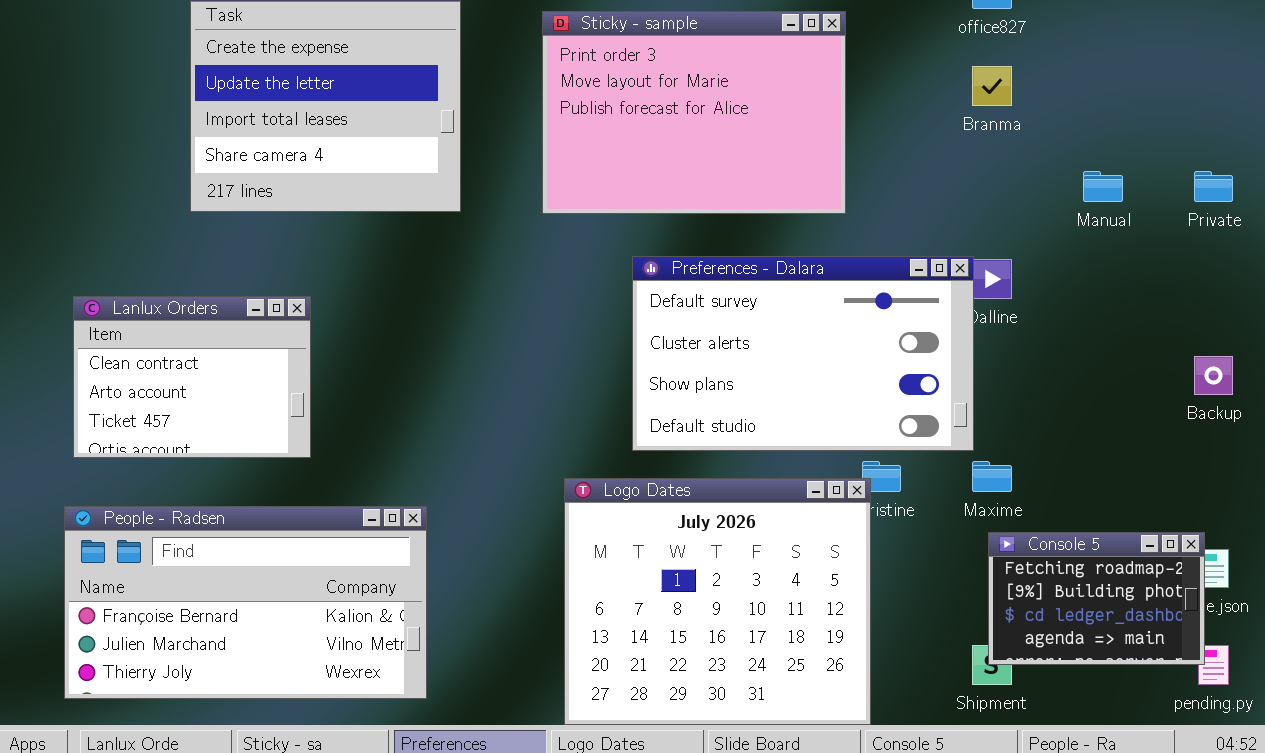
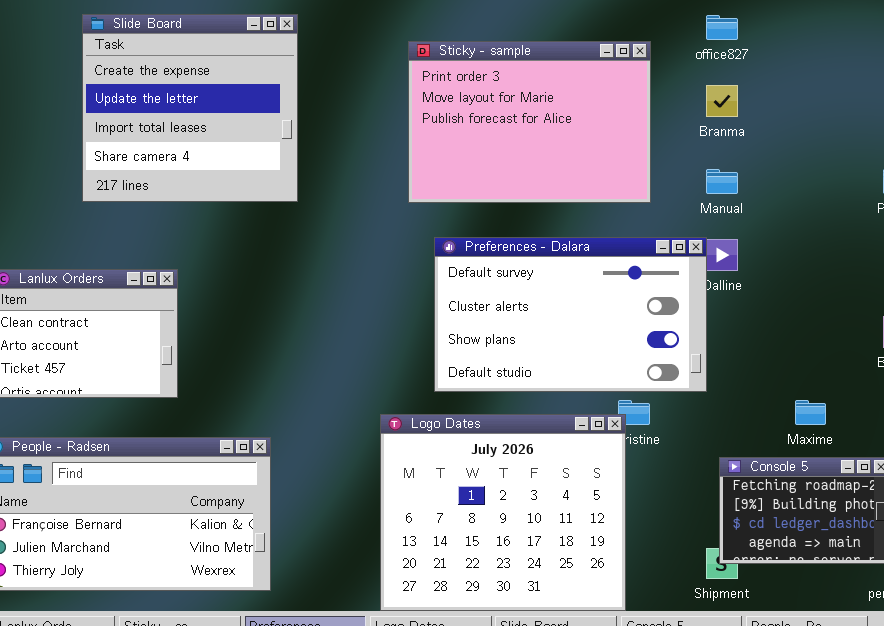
Sticky - sample: [542,11,846,214] -> [408,41,651,203], moved
Manual: [1083,171,1123,202] -> [706,169,738,194], moved
Maxime: [972,461,1012,492] -> [795,400,826,425], moved

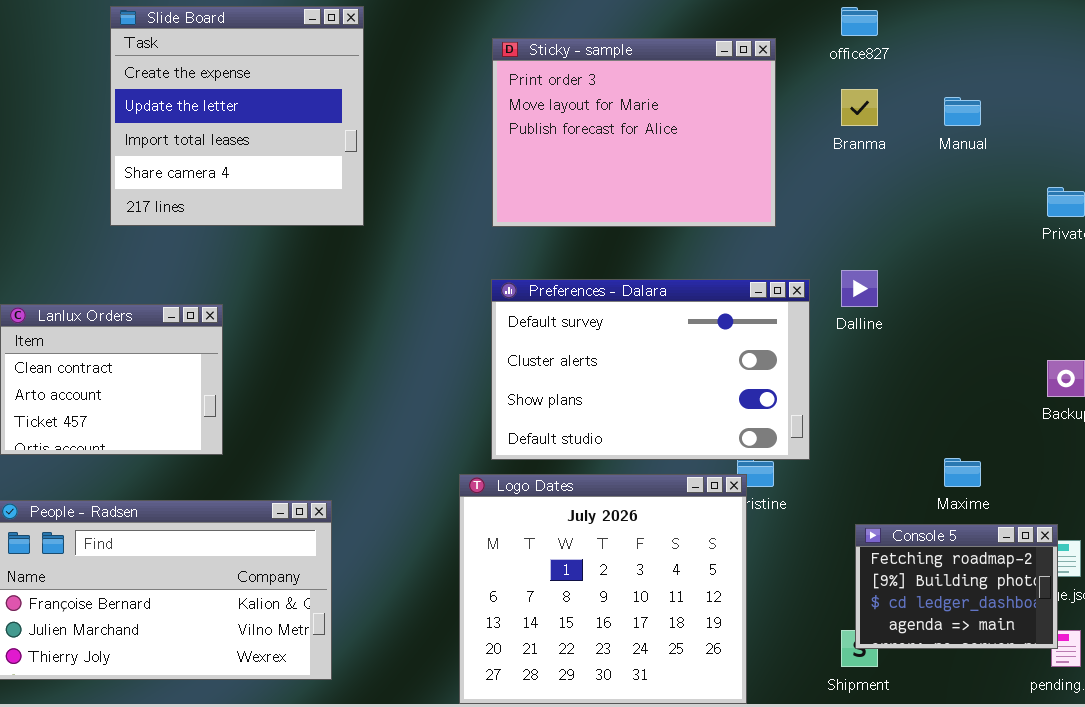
Manual: [706,169,738,194] -> [944,97,981,126], moved
Preferences - Dalara: [434,237,707,392] -> [491,279,810,460], moved

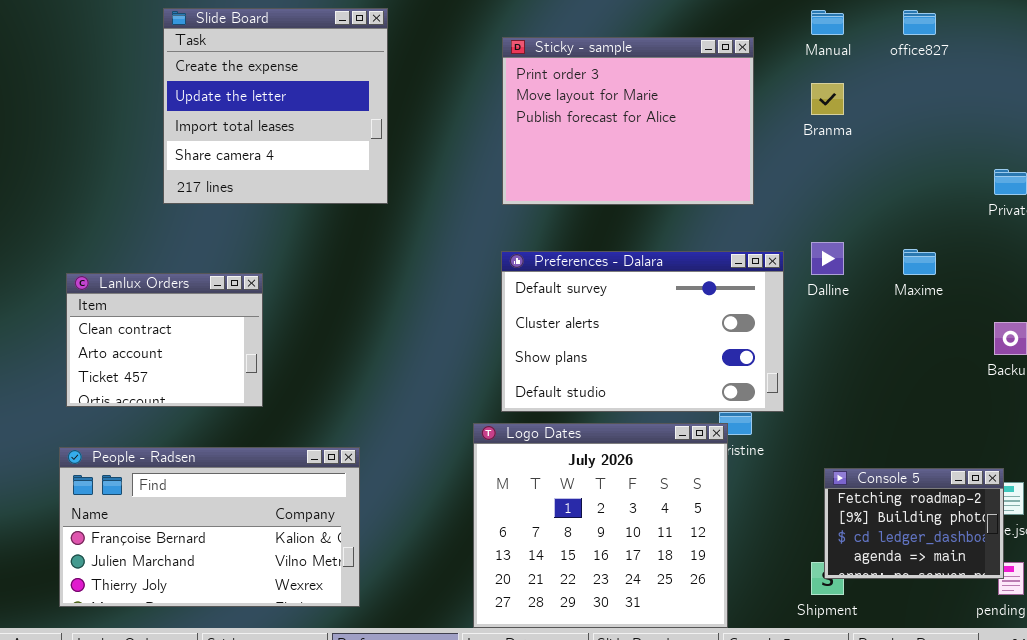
office827: [841,7,878,36] -> [903,10,936,35], moved
Manual: [944,97,981,126] -> [811,10,844,35], moved
Maxime: [944,458,981,487] -> [903,249,936,275], moved

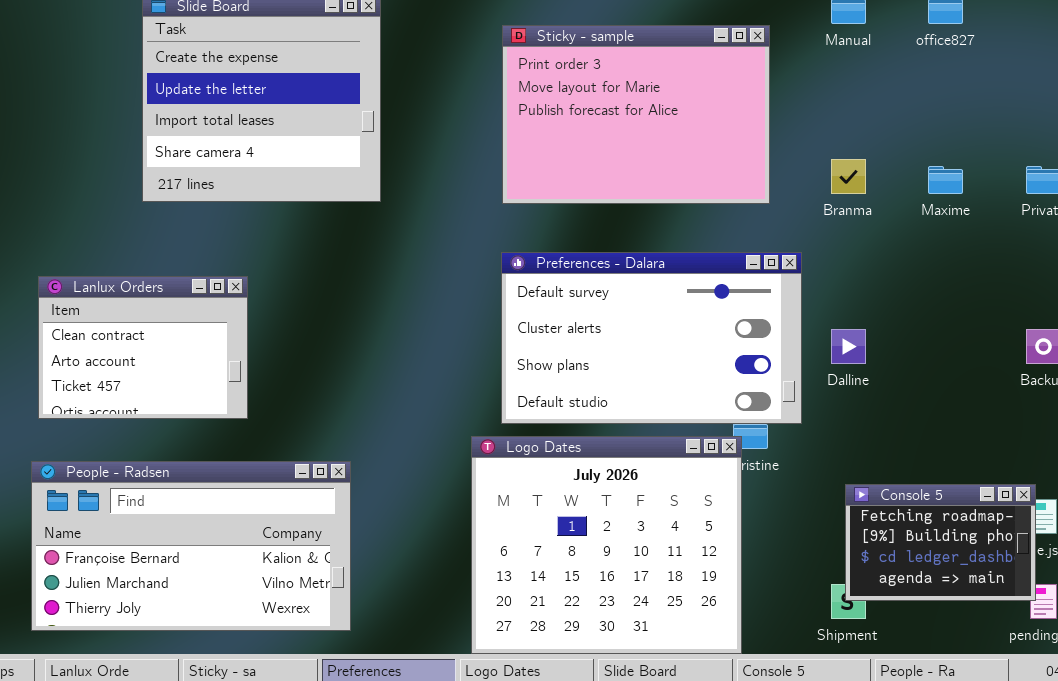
Branma: [811,83,844,115] -> [831,159,866,194], moved
Dalline: [811,242,844,275] -> [831,329,866,364], moved
Maxime: [903,249,936,275] -> [928,166,963,194], moved

